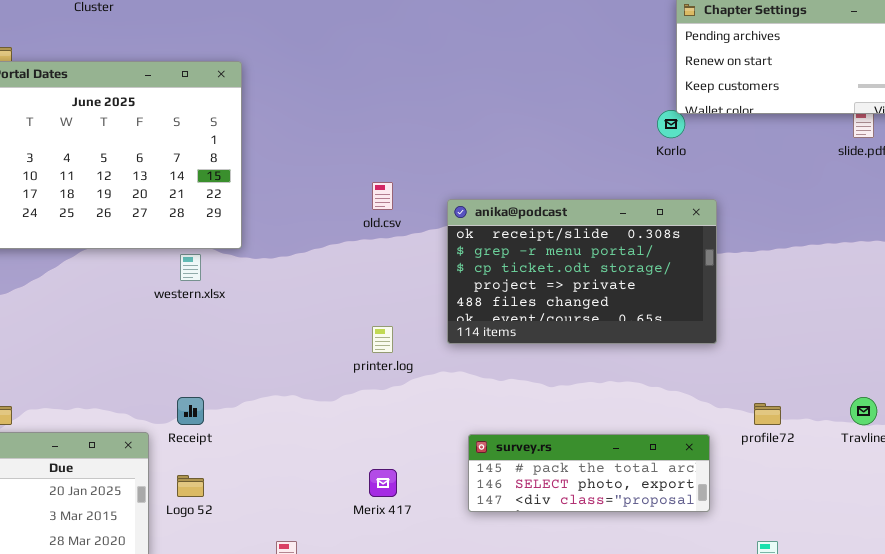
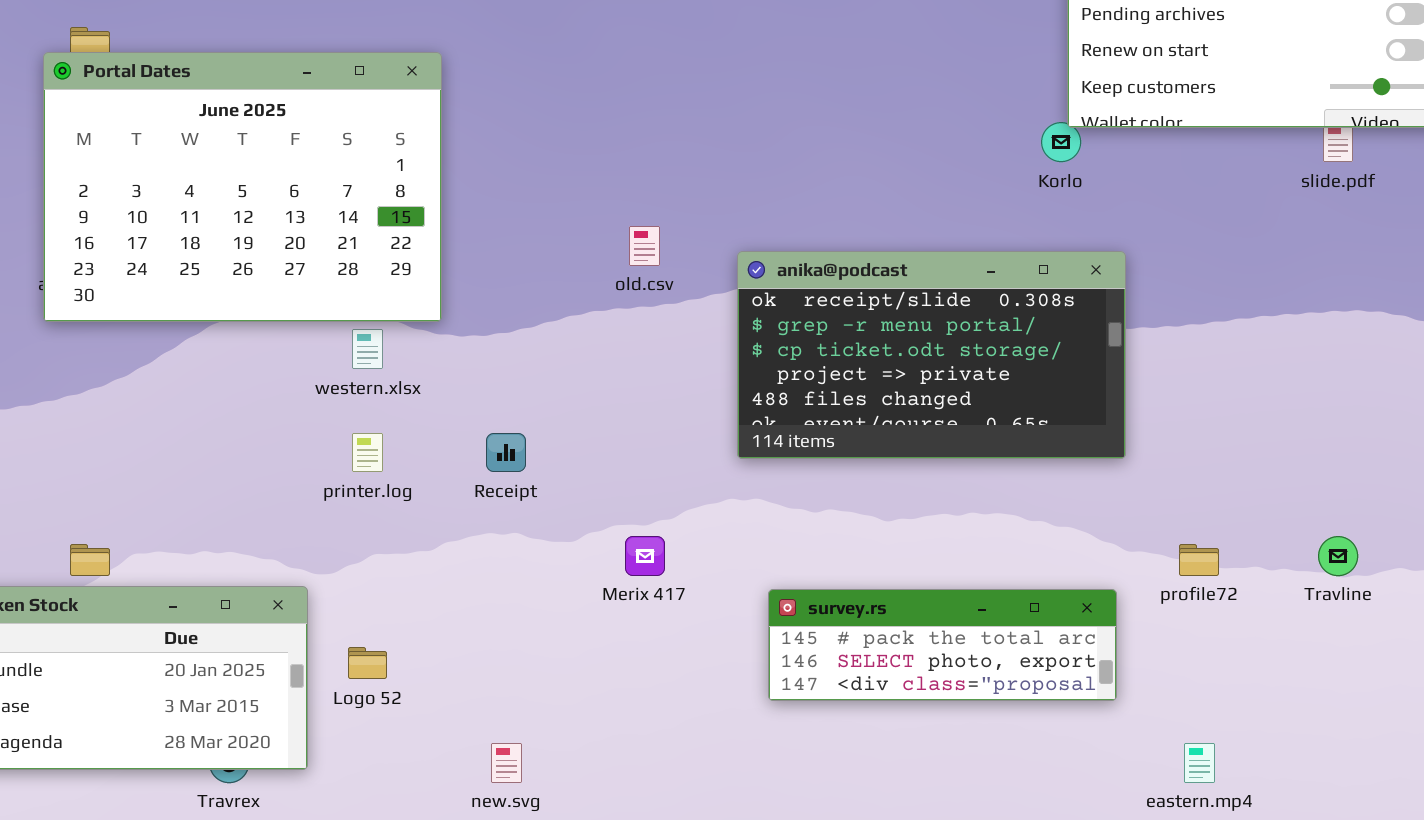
printer.log: [372,326,393,353] -> [352,433,383,472], moved
Receipt: [177,397,204,425] -> [486,433,526,472], moved
Merix 417: [369,469,397,497] -> [625,536,665,576], moved

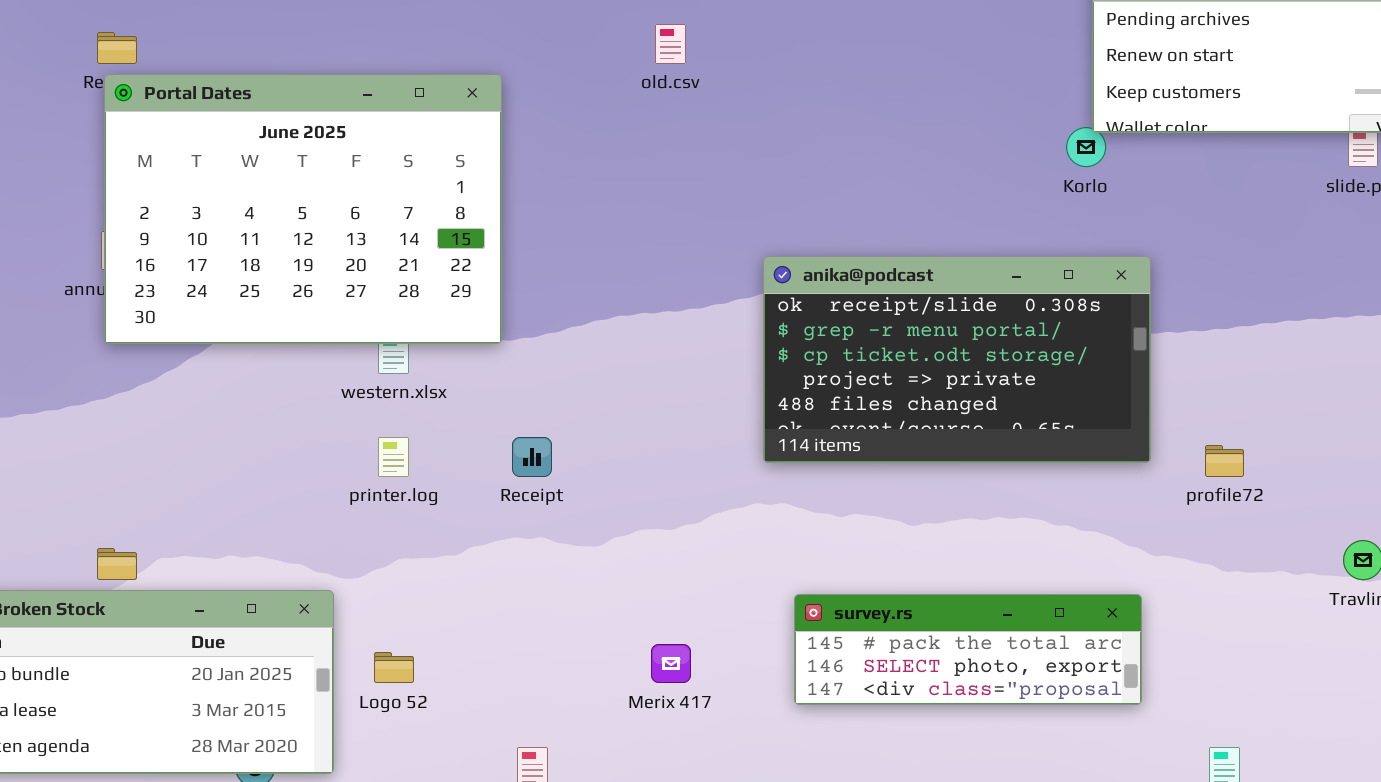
Portal Dates: [43,52,442,322] -> [104,74,502,344], moved
old.csv: [629,226,660,266] -> [655,24,686,64], moved
Merix 417: [625,536,665,576] -> [651,644,691,683], moved
profile72: [1179,544,1219,576] -> [1205,445,1244,477], moved

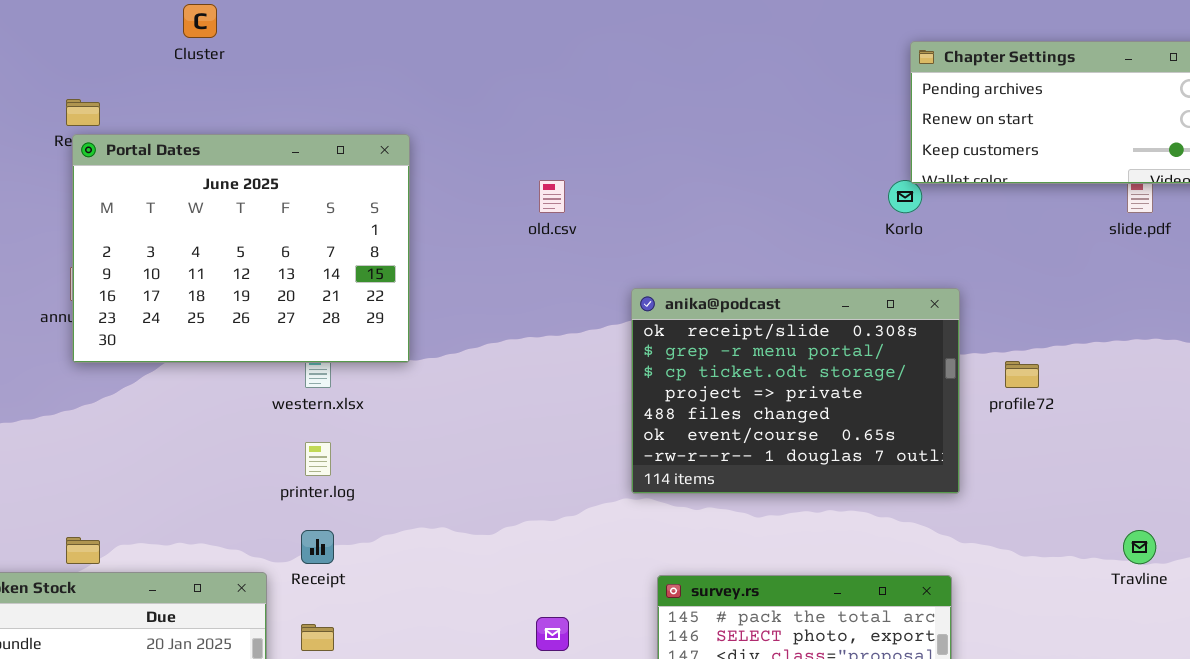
old.csv: [655,24,686,64] -> [539,180,565,213], moved
anika@podcast: [763,256,1151,463] -> [631,288,960,494], resized
Receipt: [512,437,552,477] -> [301,530,334,564], moved
profile72: [1205,445,1244,477] -> [1005,361,1039,388], moved

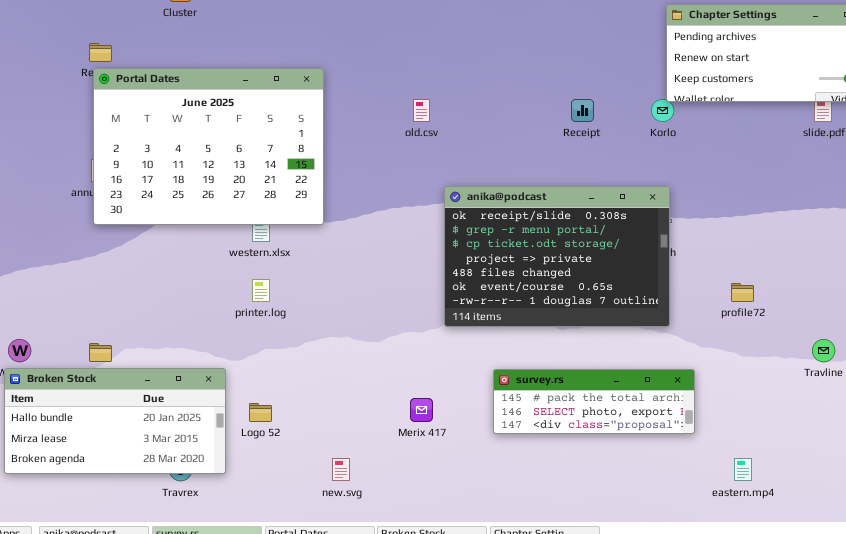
anika@podcast: [631,288,960,494] -> [444,186,670,327], moved
profile72: [1005,361,1039,388] -> [731,283,754,302], moved
Receipt: [301,530,334,564] -> [571,99,594,122], moved

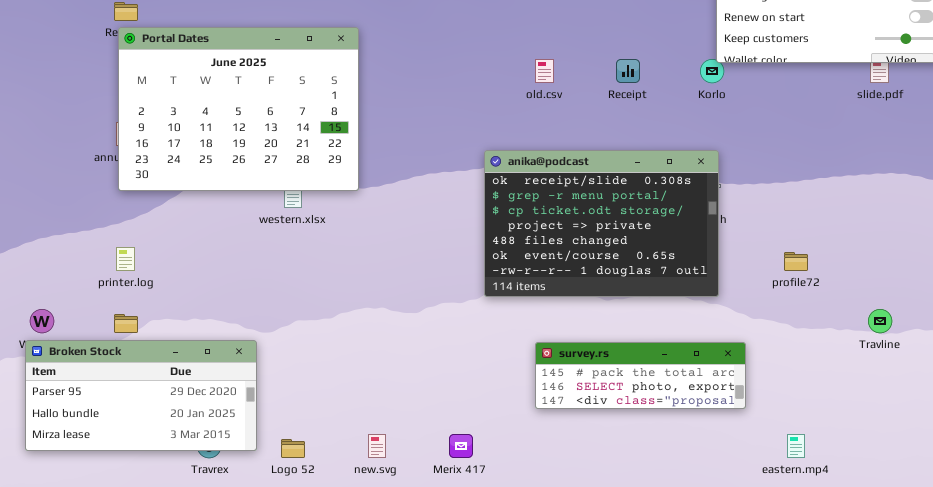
old.csv: [413,99,430,122] -> [535,59,554,83], moved
printer.log: [252,279,270,302] -> [116,247,135,271], moved
Broken Stock: [4,368,226,474] -> [25,340,257,451], scrolled up 1 row
Merix 417: [410,398,433,422] -> [449,434,473,458], moved
Logo 52: [249,403,272,422] -> [281,439,305,458], moved

